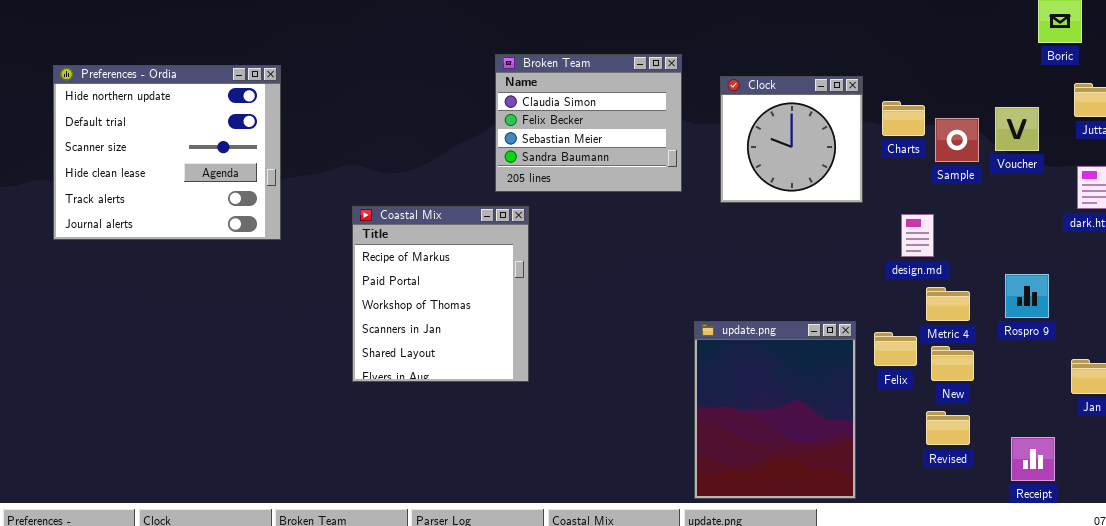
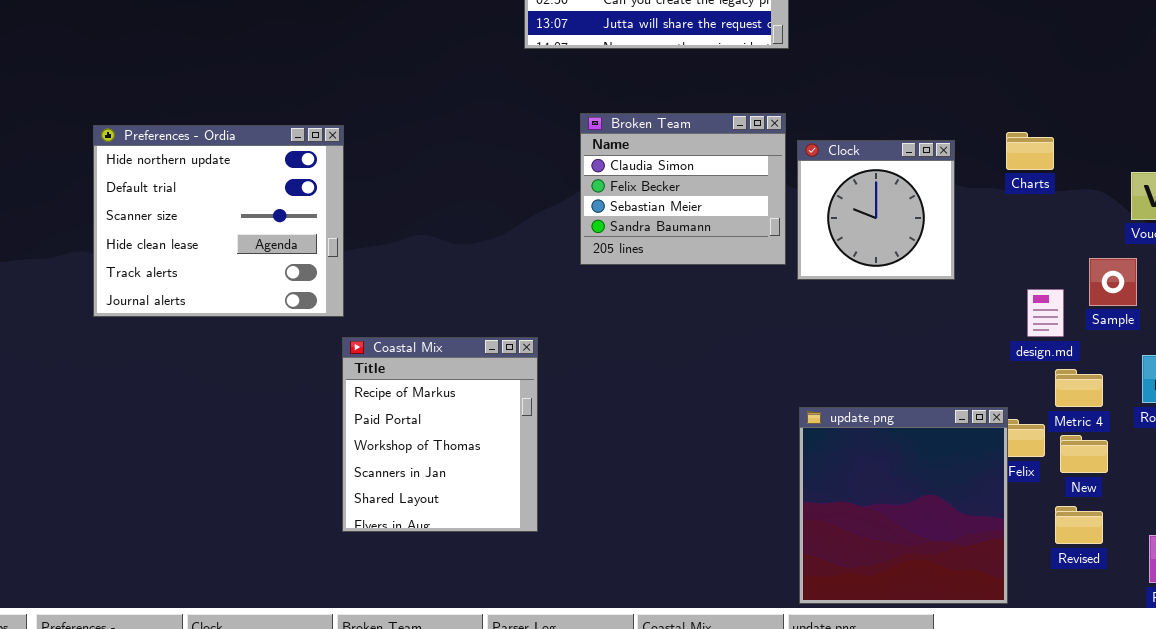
Clock: [720,76,863,203] -> [797,140,955,280], moved
Charts: [882,101,925,136] -> [1006,132,1054,170], moved
Sample: [935,118,979,162] -> [1089,258,1137,306], moved
Coastal Mix: [352,206,529,382] -> [342,337,538,532], moved
update.png: [694,321,856,499] -> [799,407,1008,604], resized

